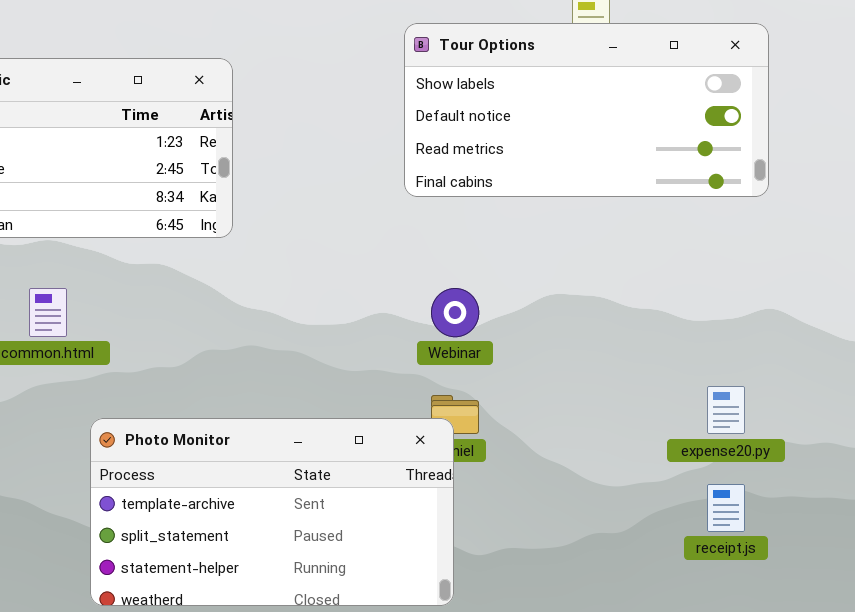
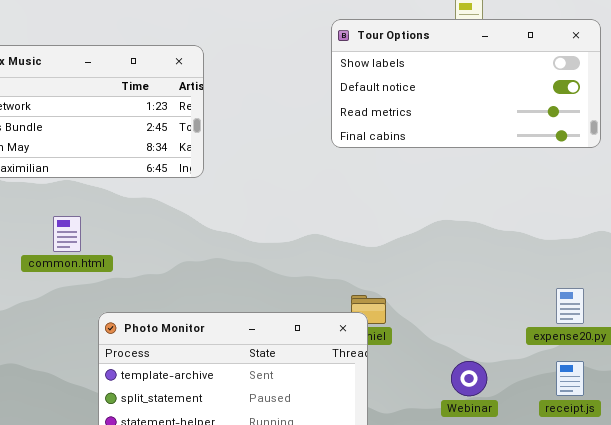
Webinar: [431,288,479,337] -> [451,361,487,396], moved

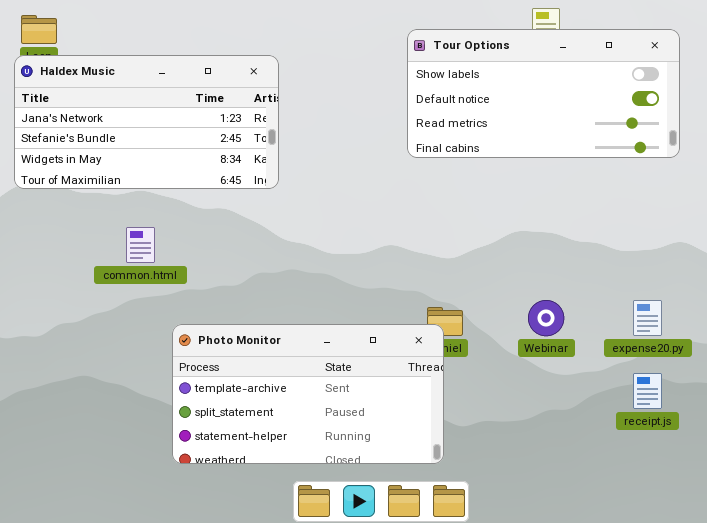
Webinar: [451,361,487,396] -> [528,300,564,336], moved

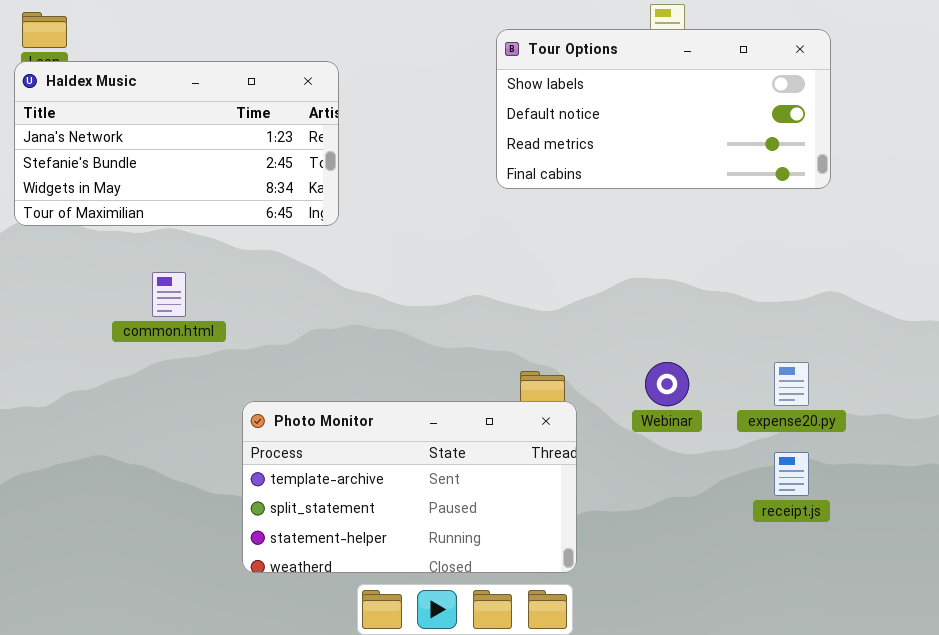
Photo Monitor: [172,324,444,464] -> [242,401,577,573], moved

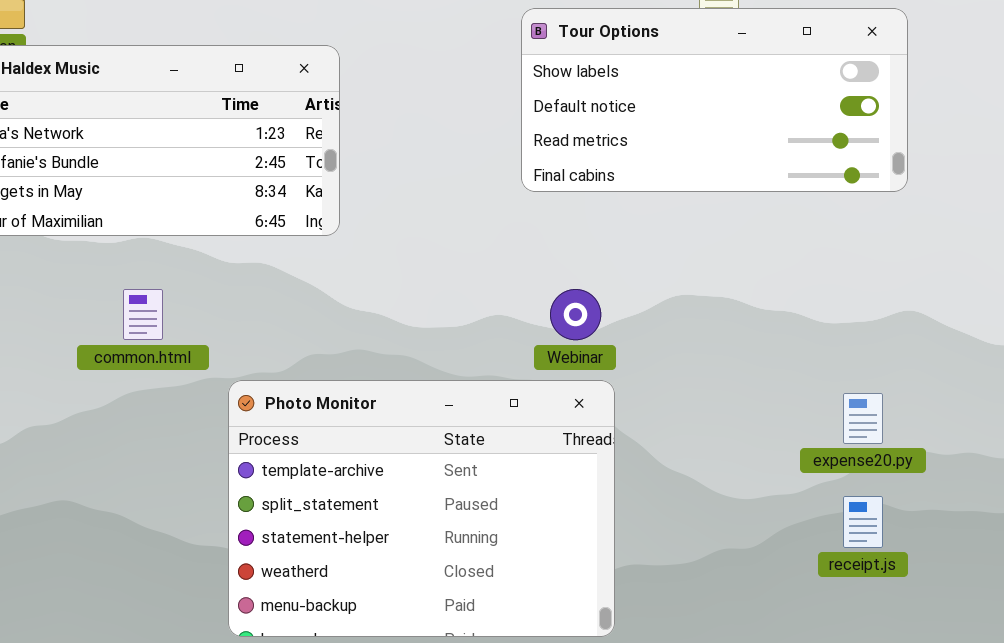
Webinar: [645,362,689,406] -> [550,289,601,340], moved
Photo Monitor: [242,401,577,573] -> [228,380,615,637], resized

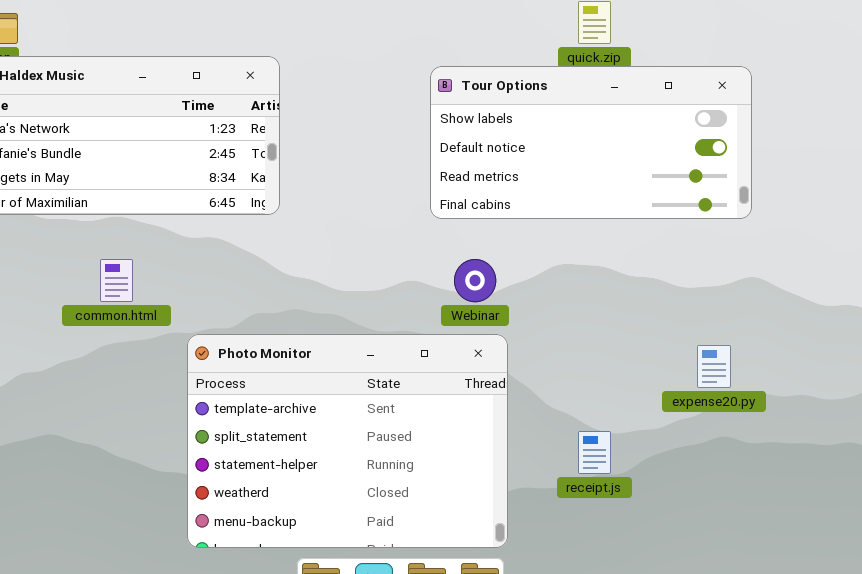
Tour Options: [521,8,908,192] -> [430,66,752,219], moved
receipt.js: [843,496,883,548] -> [578,431,611,474], moved

